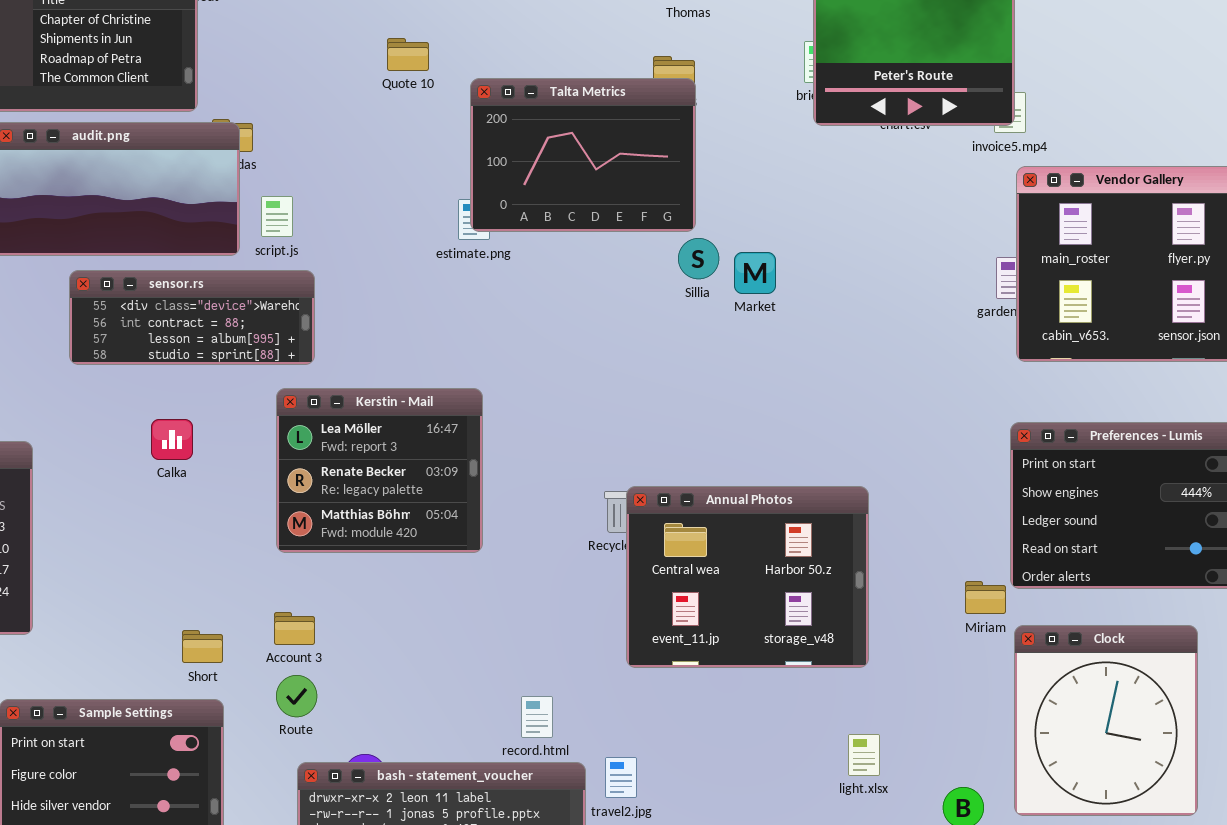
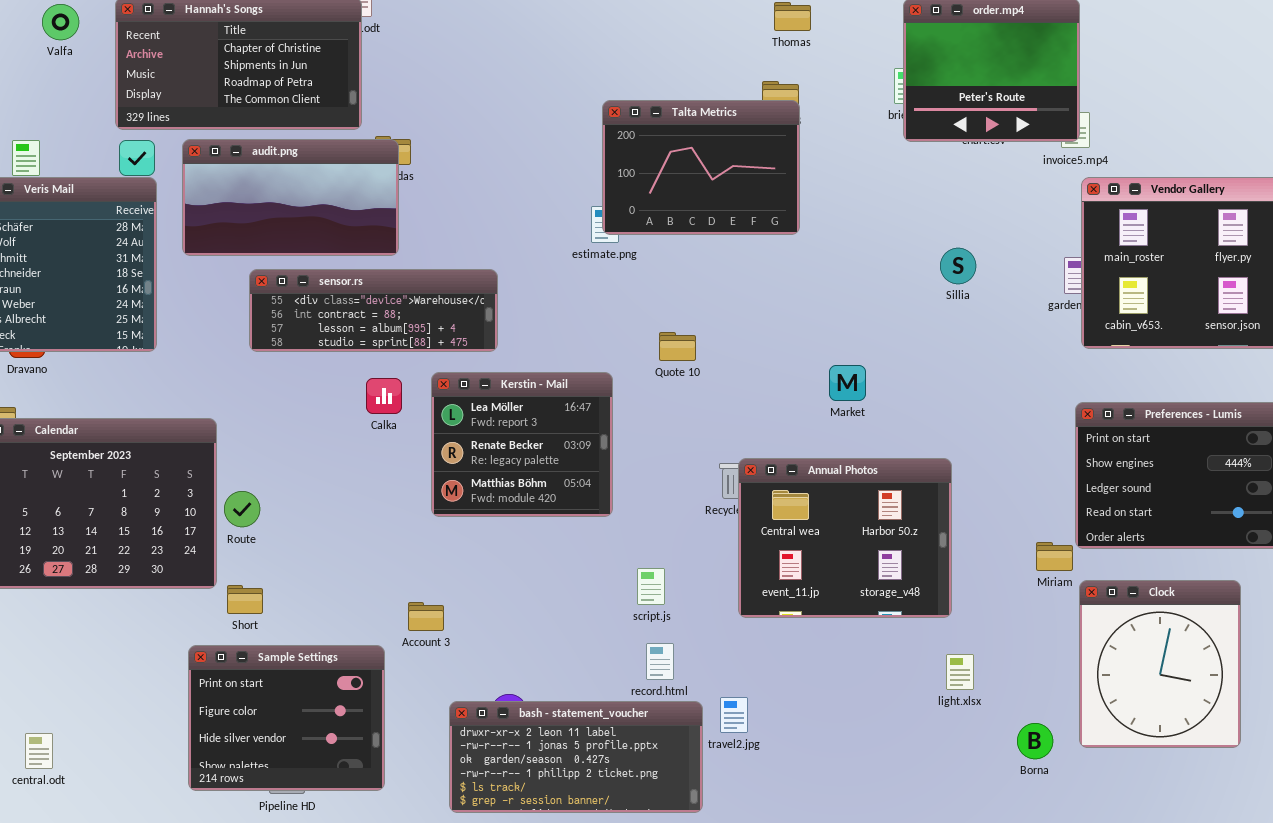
Quote 10: [387,38,429,71] -> [659,332,696,361], moved
script.js: [261,196,293,237] -> [637,568,665,605], moved
Sillia: [678,238,719,279] -> [940,248,976,284], moved
Market: [734,252,776,294] -> [829,365,866,401], moved
sensor.rs: [69,270,315,365] -> [249,269,498,352], resized
Calka: [151,419,193,460] -> [366,378,402,414], moved
Account 3: [274,612,315,645] -> [408,602,444,631], moved
Short: [182,630,223,663] -> [227,585,263,614], moved
Route: [276,675,317,717] -> [224,491,260,527], moved
light.xlsx: [848,734,880,776] -> [946,654,974,690], moved

